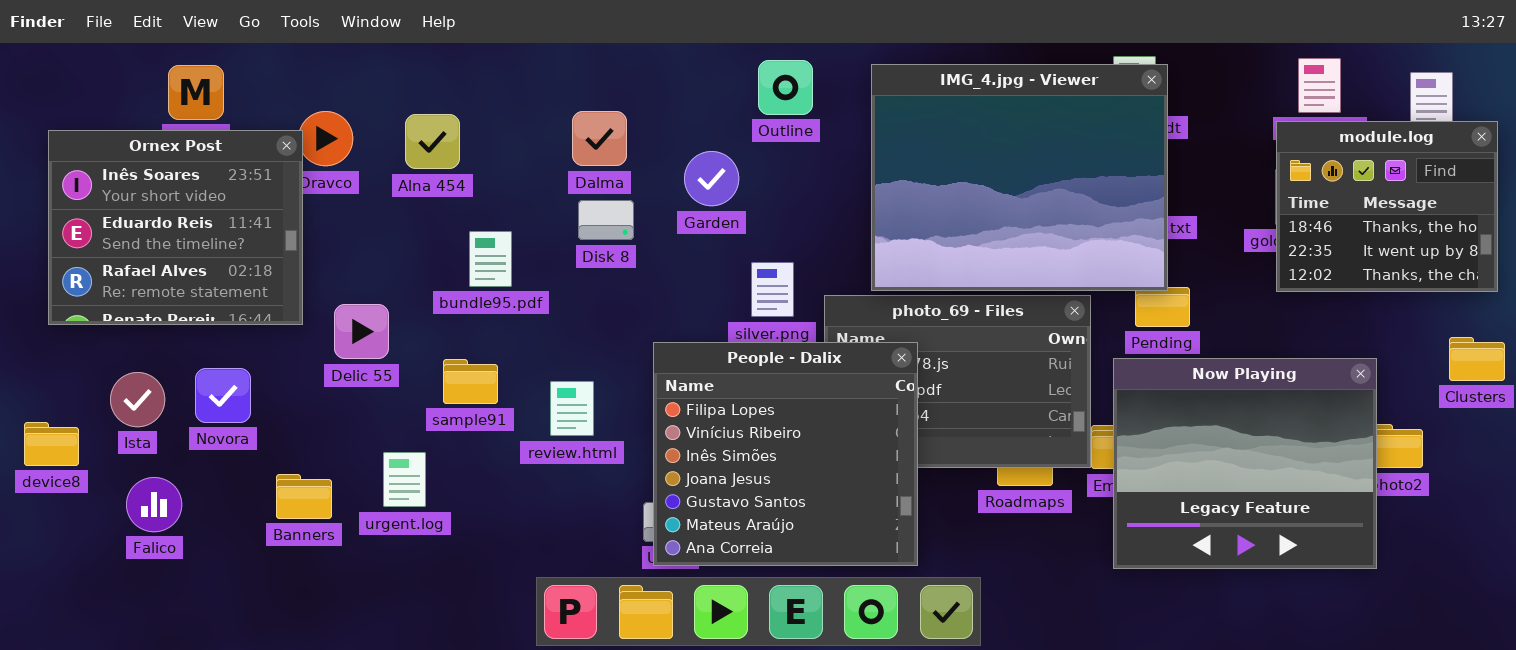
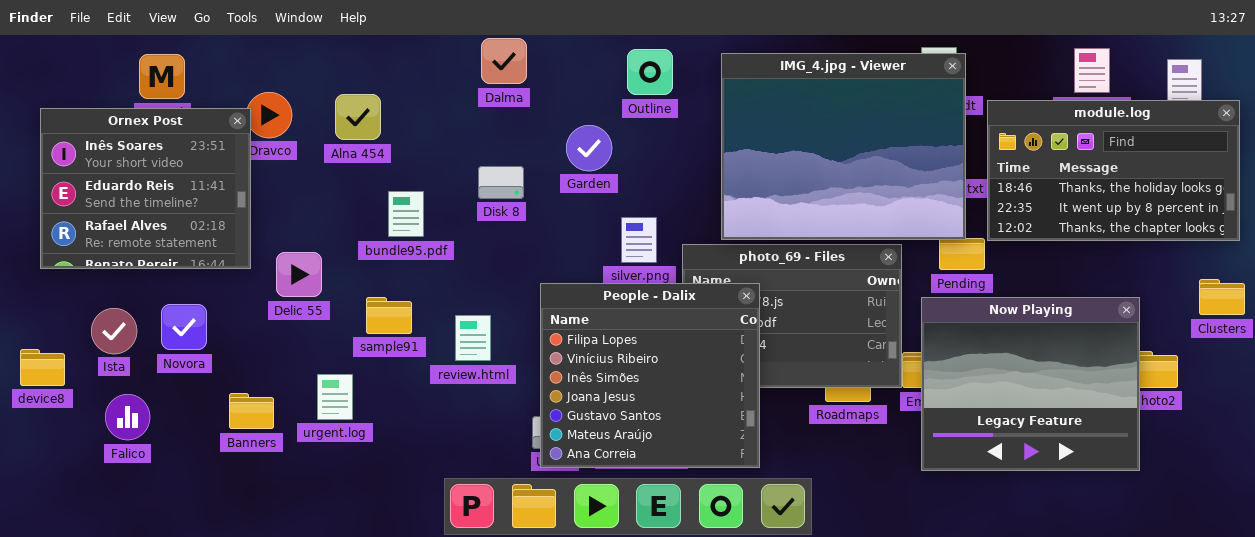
Dalma: [572,111,627,166] -> [481,38,527,84], moved
module.log: [1276,121,1498,292] -> [987,100,1240,241], resized

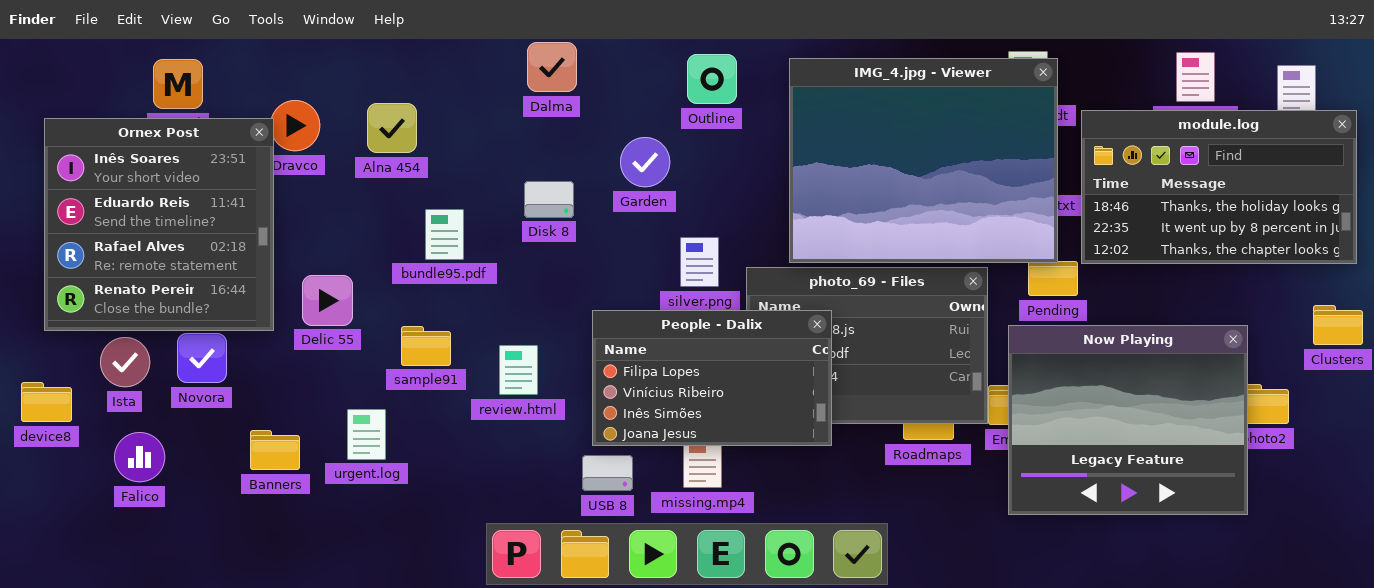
Ornex Post: [40,108,251,269] -> [44,118,274,331], resized
People - Dalix: [540,283,760,468] -> [592,310,832,446], resized

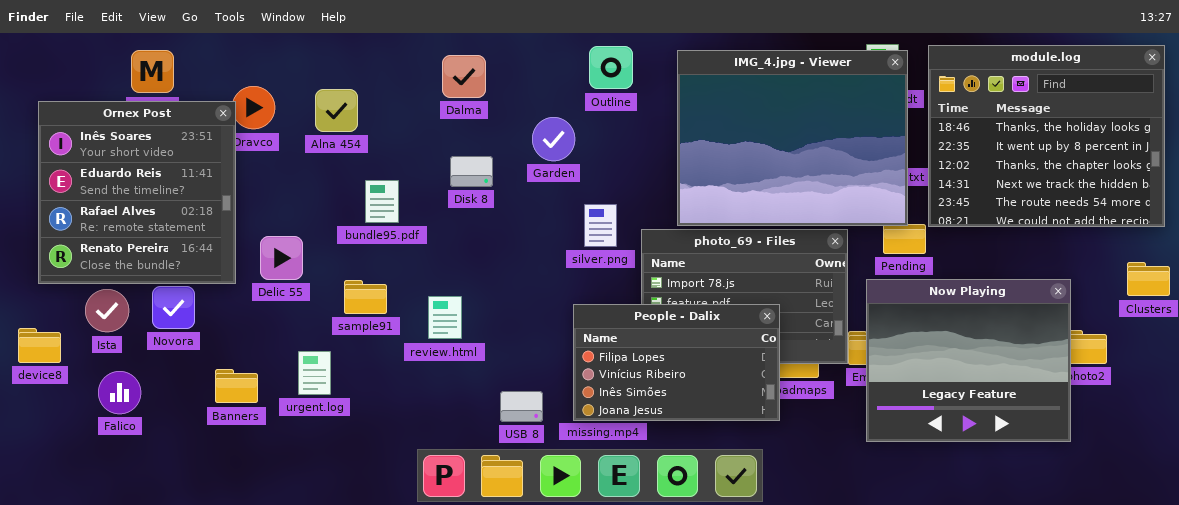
Dalma: [527,42,577,92] -> [442,55,486,98], moved
module.log: [1081,110,1357,264] -> [928,45,1165,227], resized
People - Dalix: [592,310,832,446] -> [573,304,780,421], moved

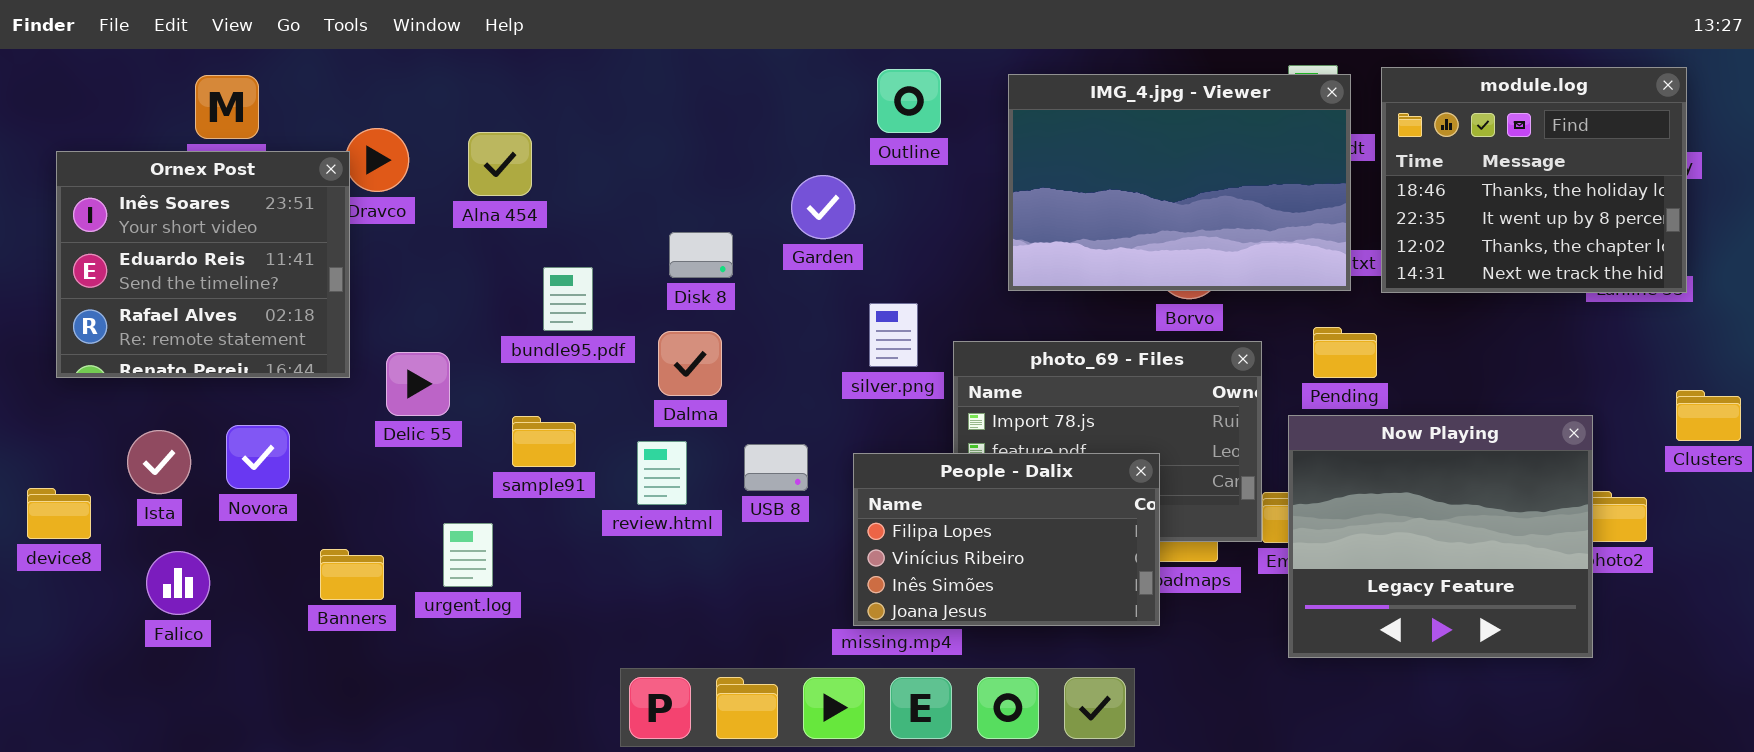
module.log: [928,45,1165,227] -> [1381,67,1687,293], resized
IMG_4.jpg - Viewer: [677,50,908,226] -> [1008,74,1351,291], resized
Dalma: [442,55,486,98] -> [658,331,722,396], moved
Ornex Post: [38,101,236,284] -> [56,151,350,378], resized
USB 8: [500,391,543,422] -> [744,444,808,491], moved

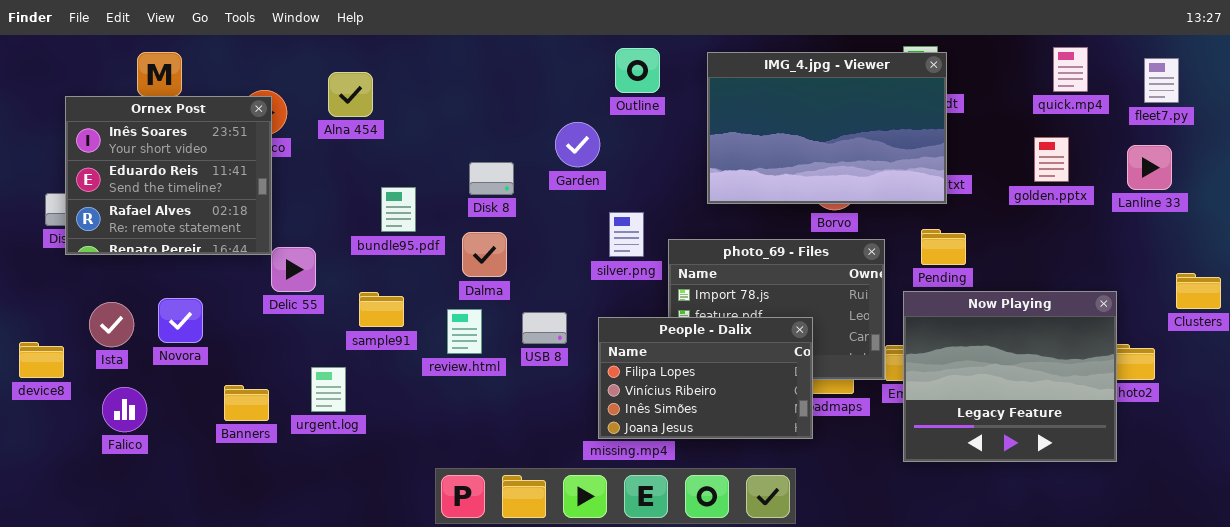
module.log: [1381,67,1687,293] -> none, closed
Alna 454: [468,132,532,196] -> [328,72,373,117], moved
Ornex Post: [56,151,350,378] -> [65,96,272,255], moved

